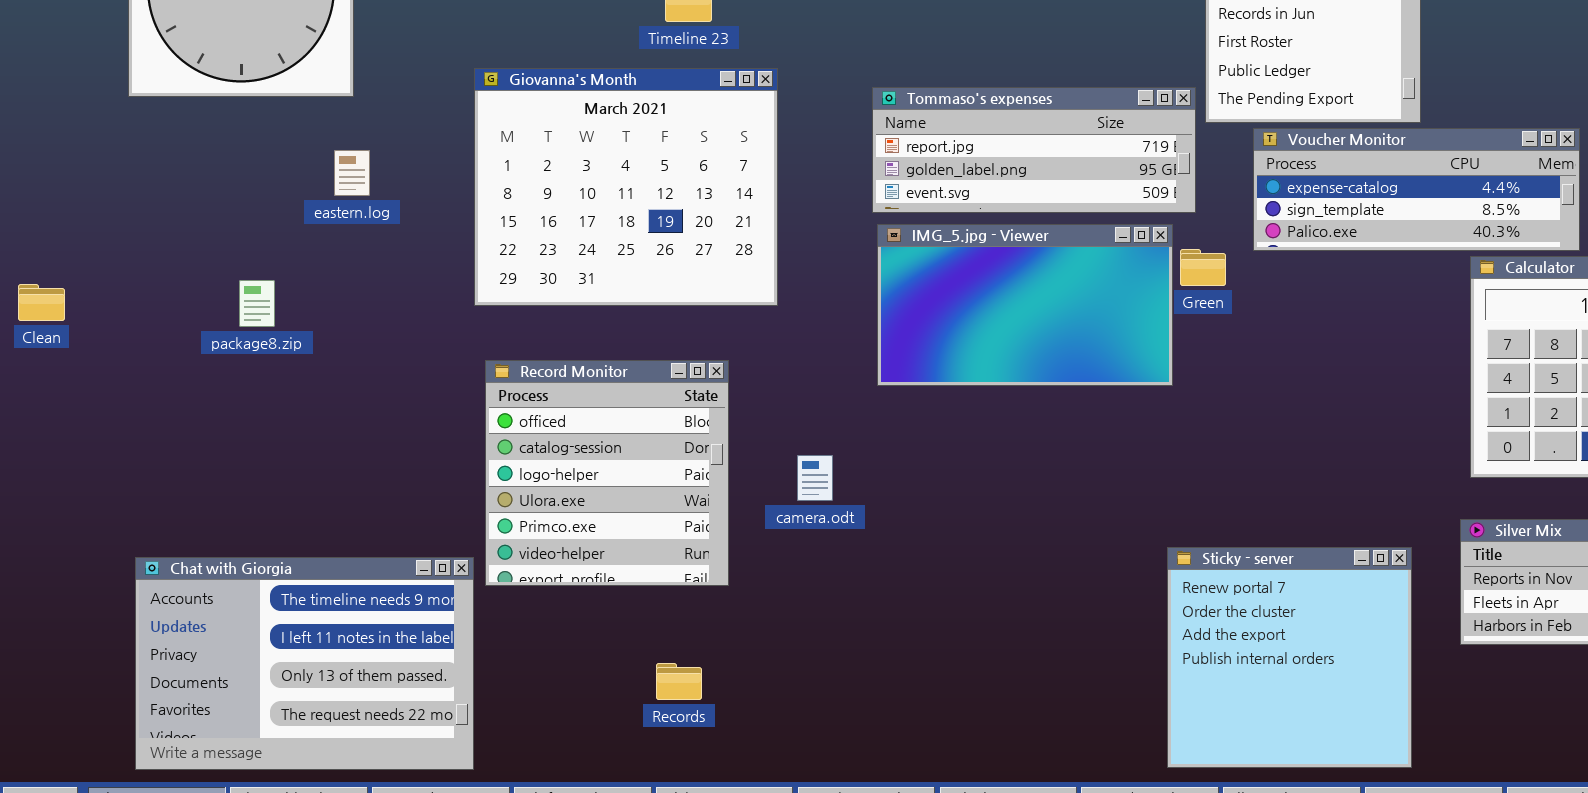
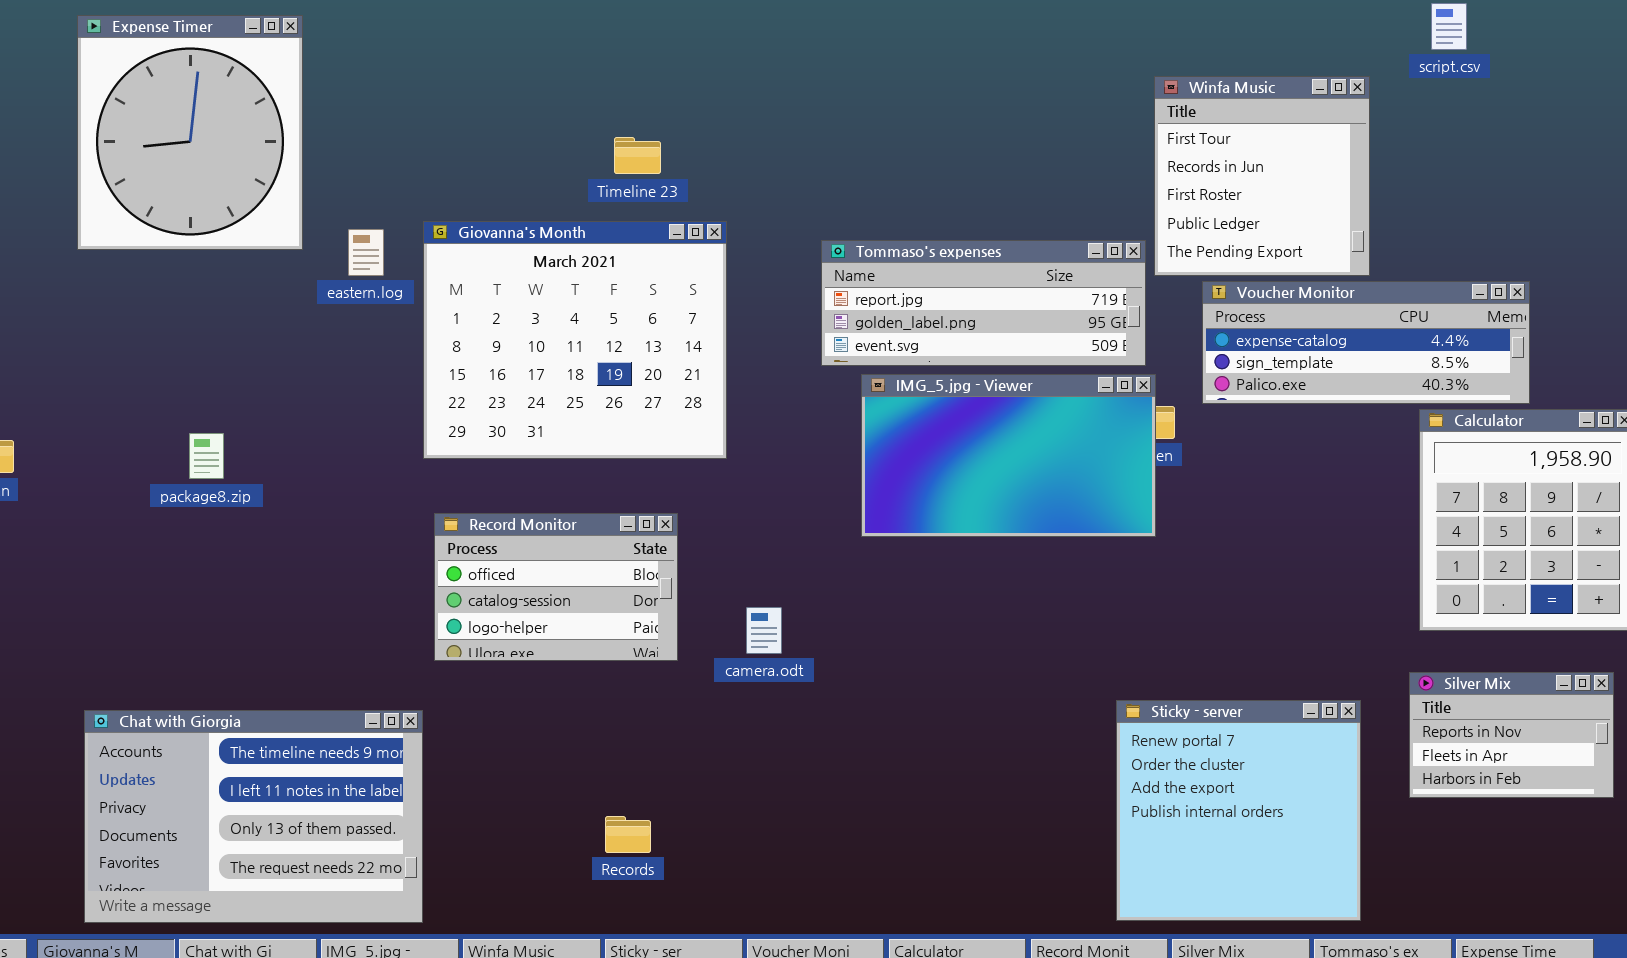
eastern.log: [334,150,370,196] -> [348,229,384,276], moved
IMG_5.jpg - Viewer: [877,224,1173,386] -> [861,374,1156,537], moved
Record Monitor: [485,360,729,586] -> [434,513,678,661], resized

